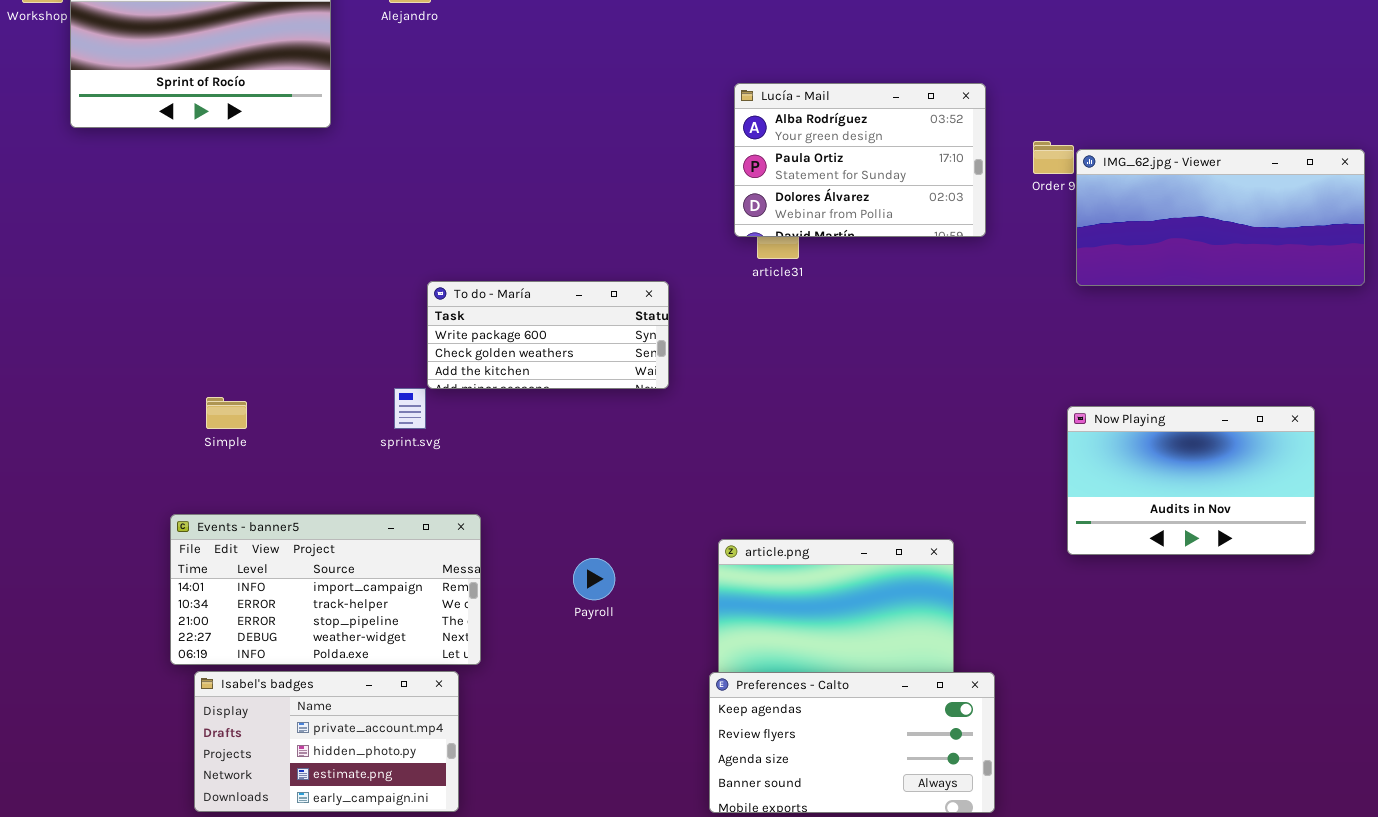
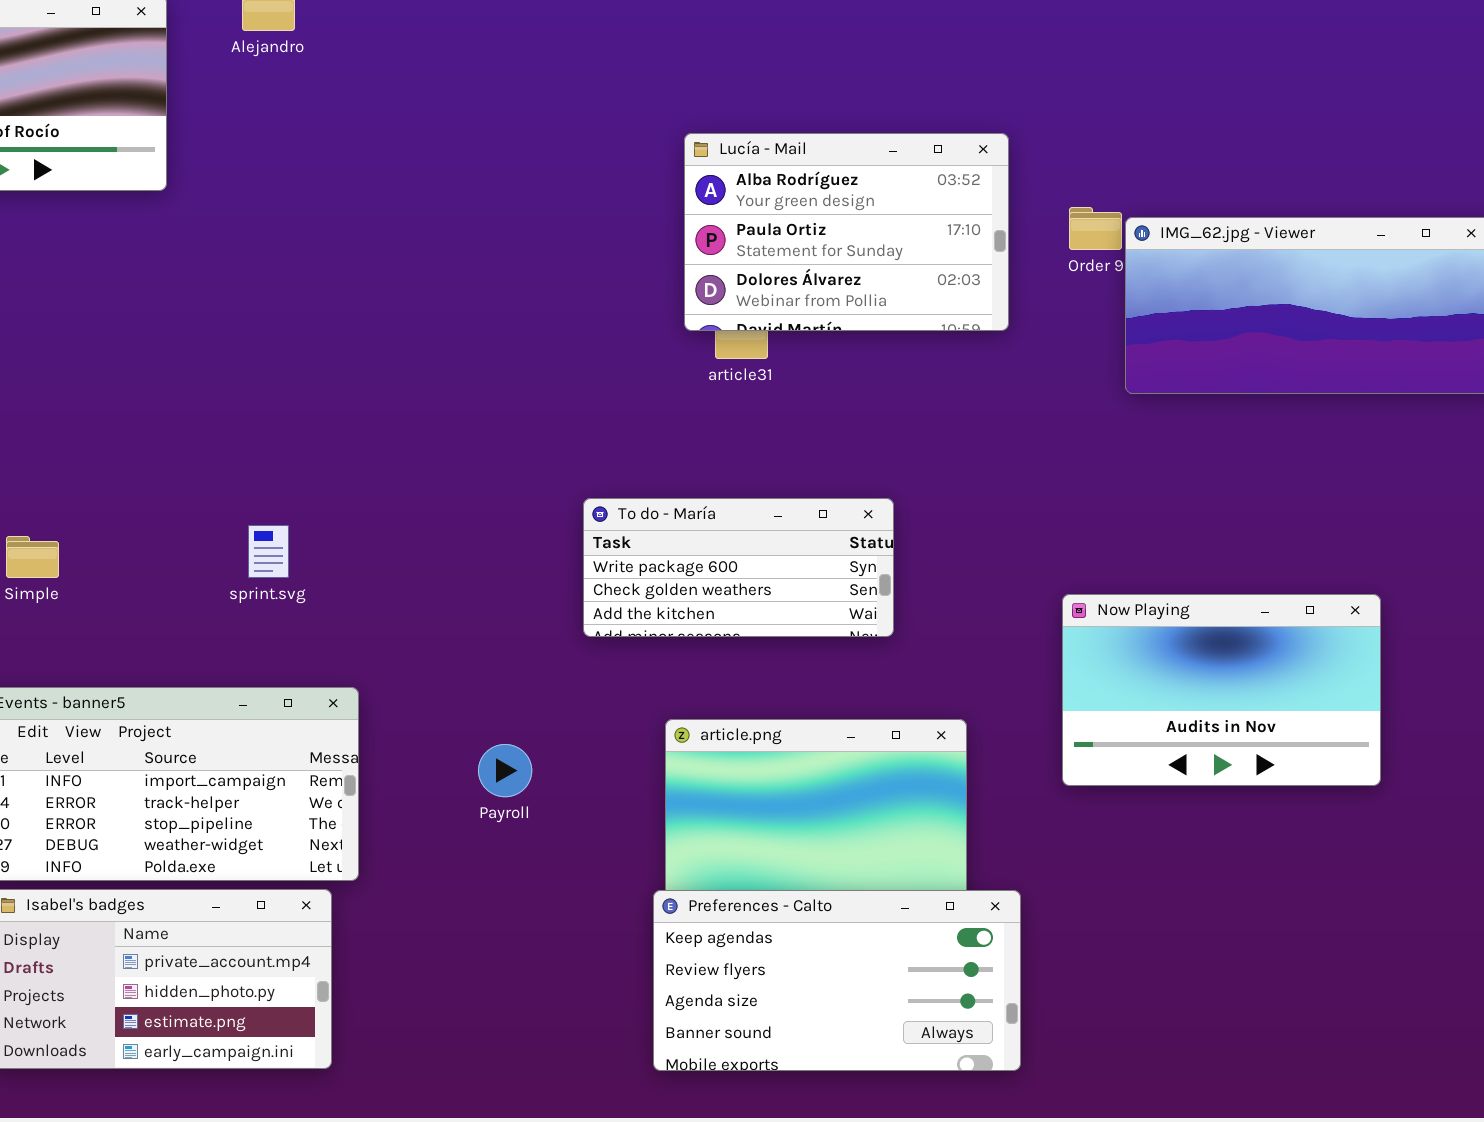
To do - María: [427,281,669,389] -> [583,498,894,637], moved
Now Playing: [1067,406,1315,555] -> [1062,594,1381,786], moved

